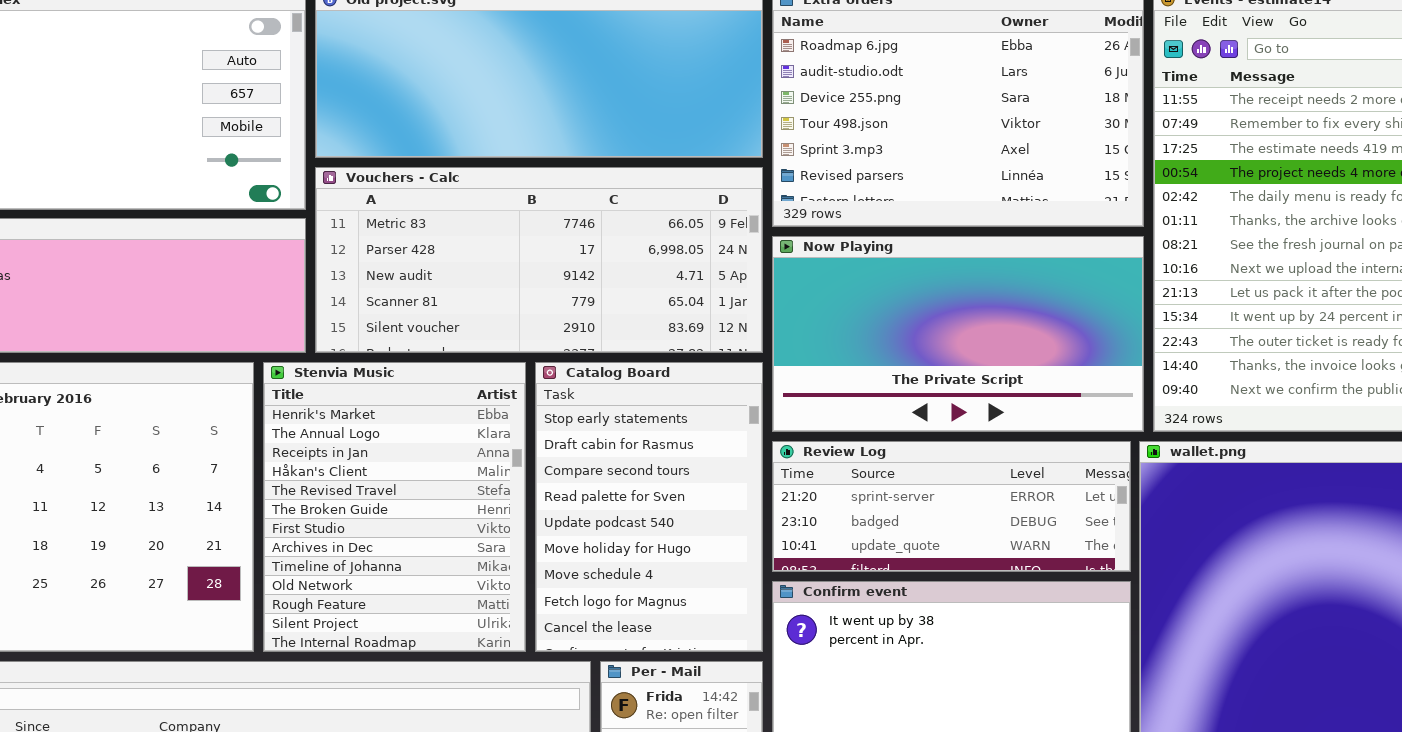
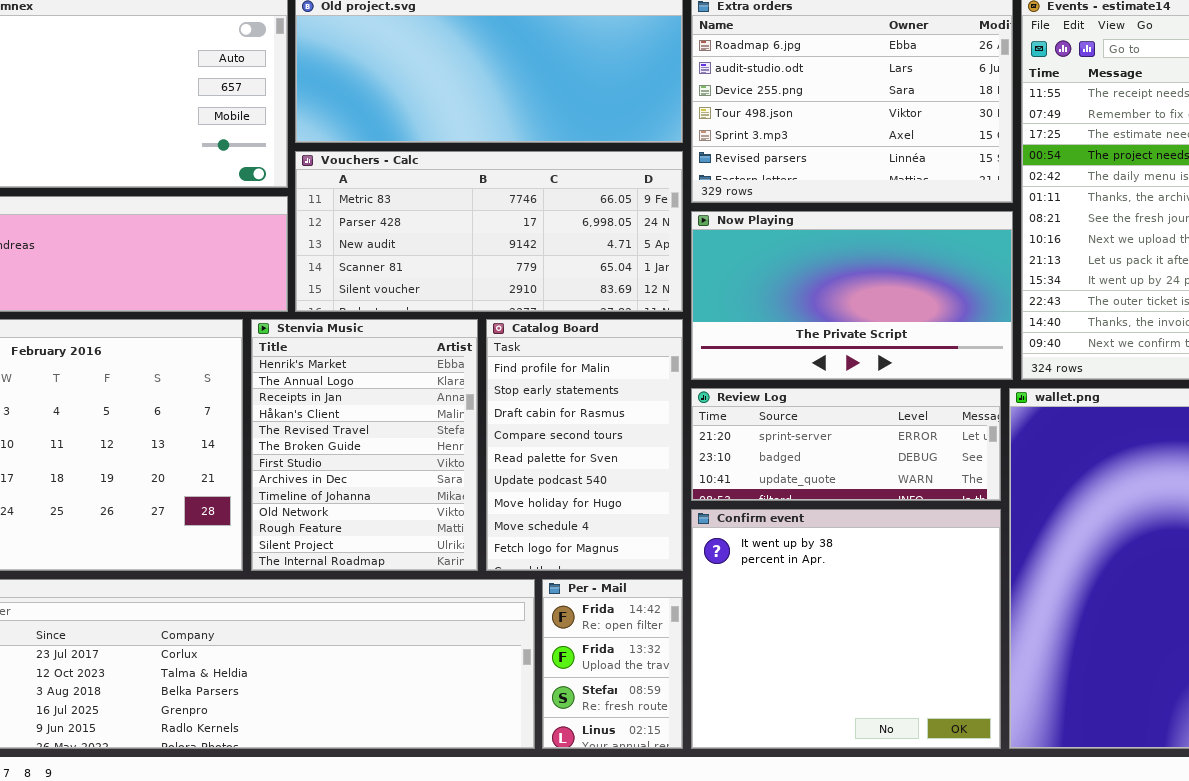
Catalog Board: [535,362,763,652] -> [486,319,683,571], scrolled up 1 row

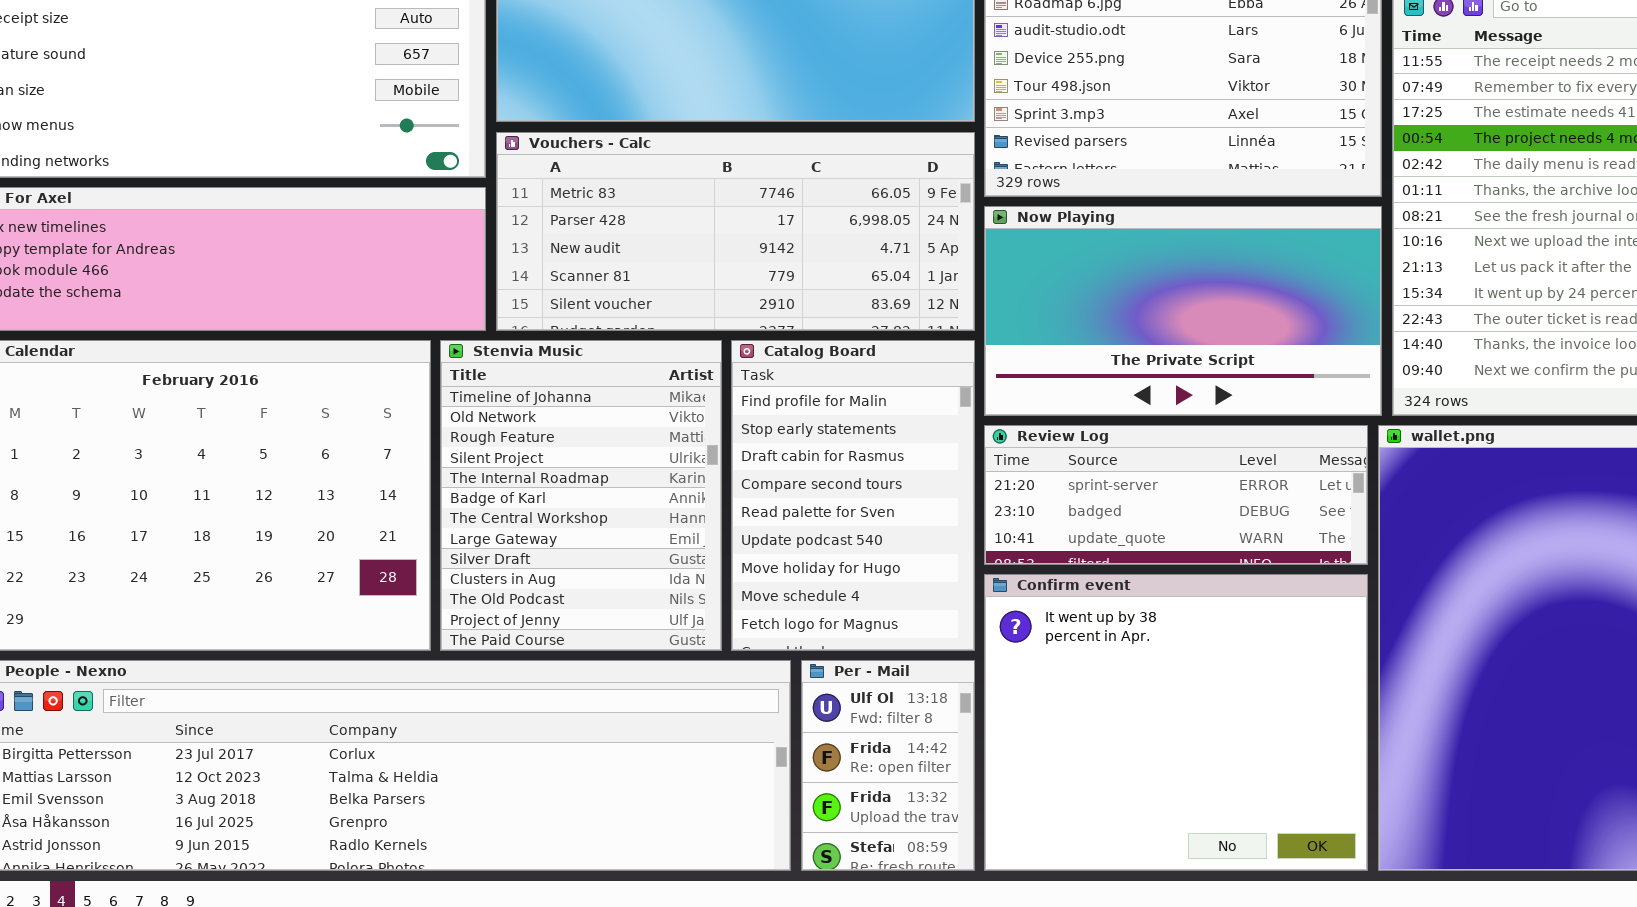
Stenvia Music: [251,319,478,571] -> [440,340,722,651], scrolled down 8 rows
Per - Mail: [542,579,683,749] -> [801,660,975,871], scrolled up 1 row

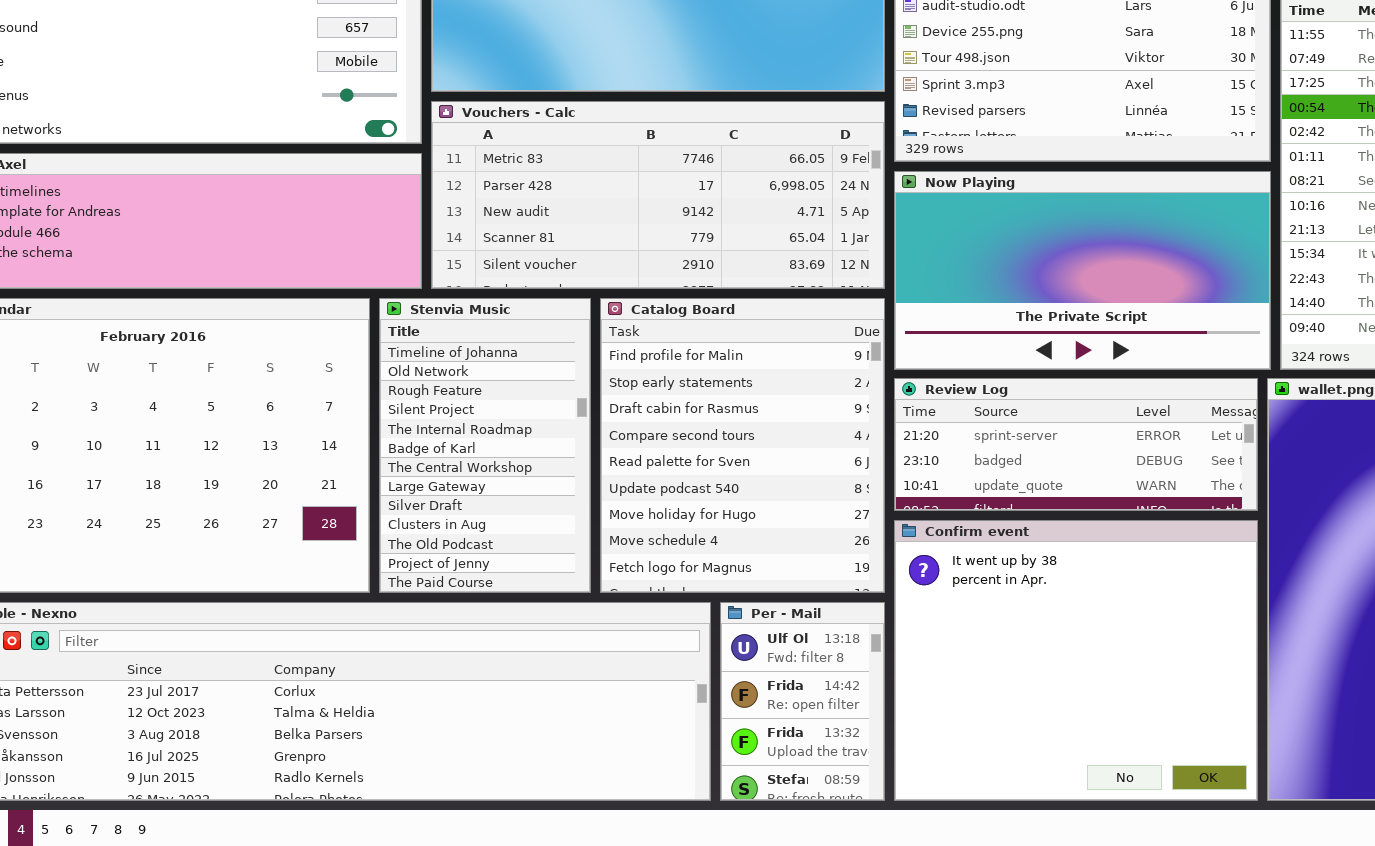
Stenvia Music: [440,340,722,651] -> [379,298,591,593], resized
Catalog Board: [731,340,975,651] -> [600,298,885,593], resized

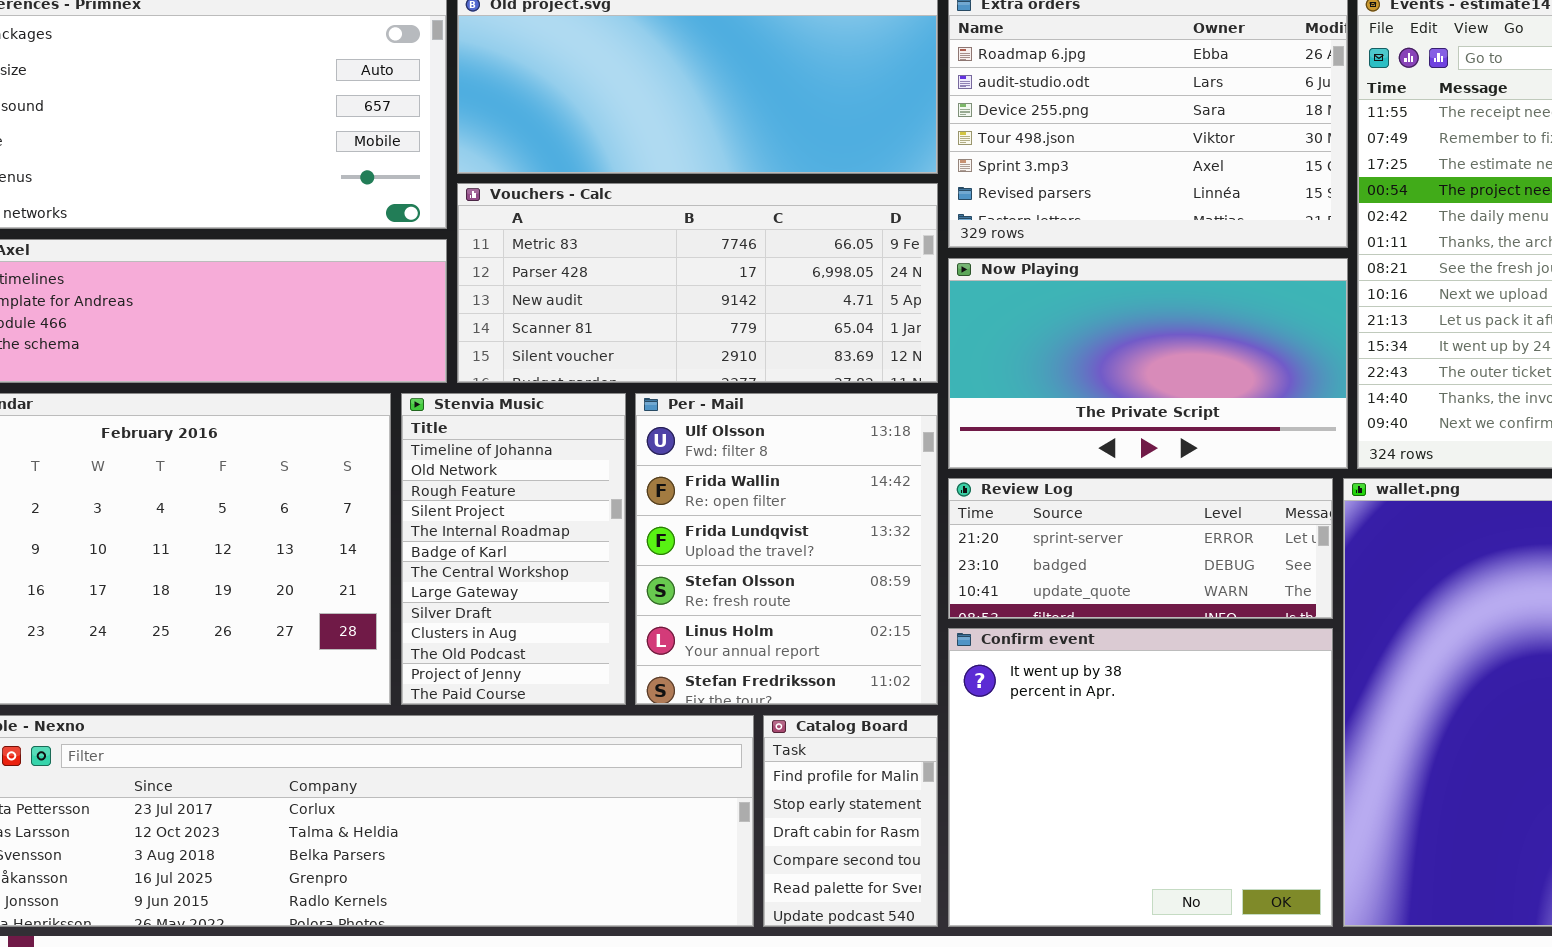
Catalog Board: [600,298,885,593] -> [763,715,938,927], moved, resized
Per - Mail: [720,602,885,801] -> [635,393,938,705], moved, resized

